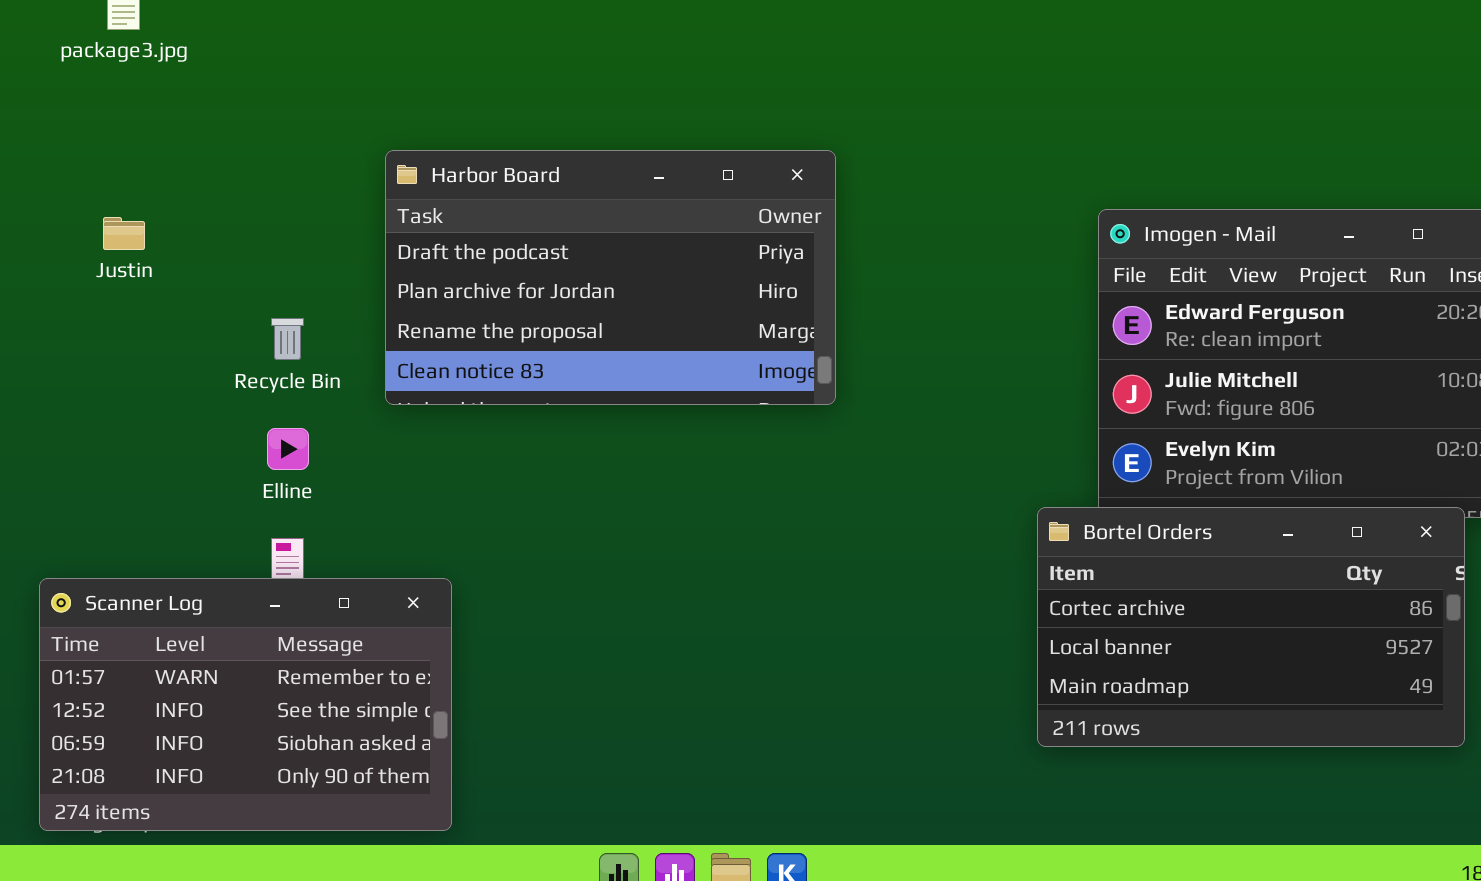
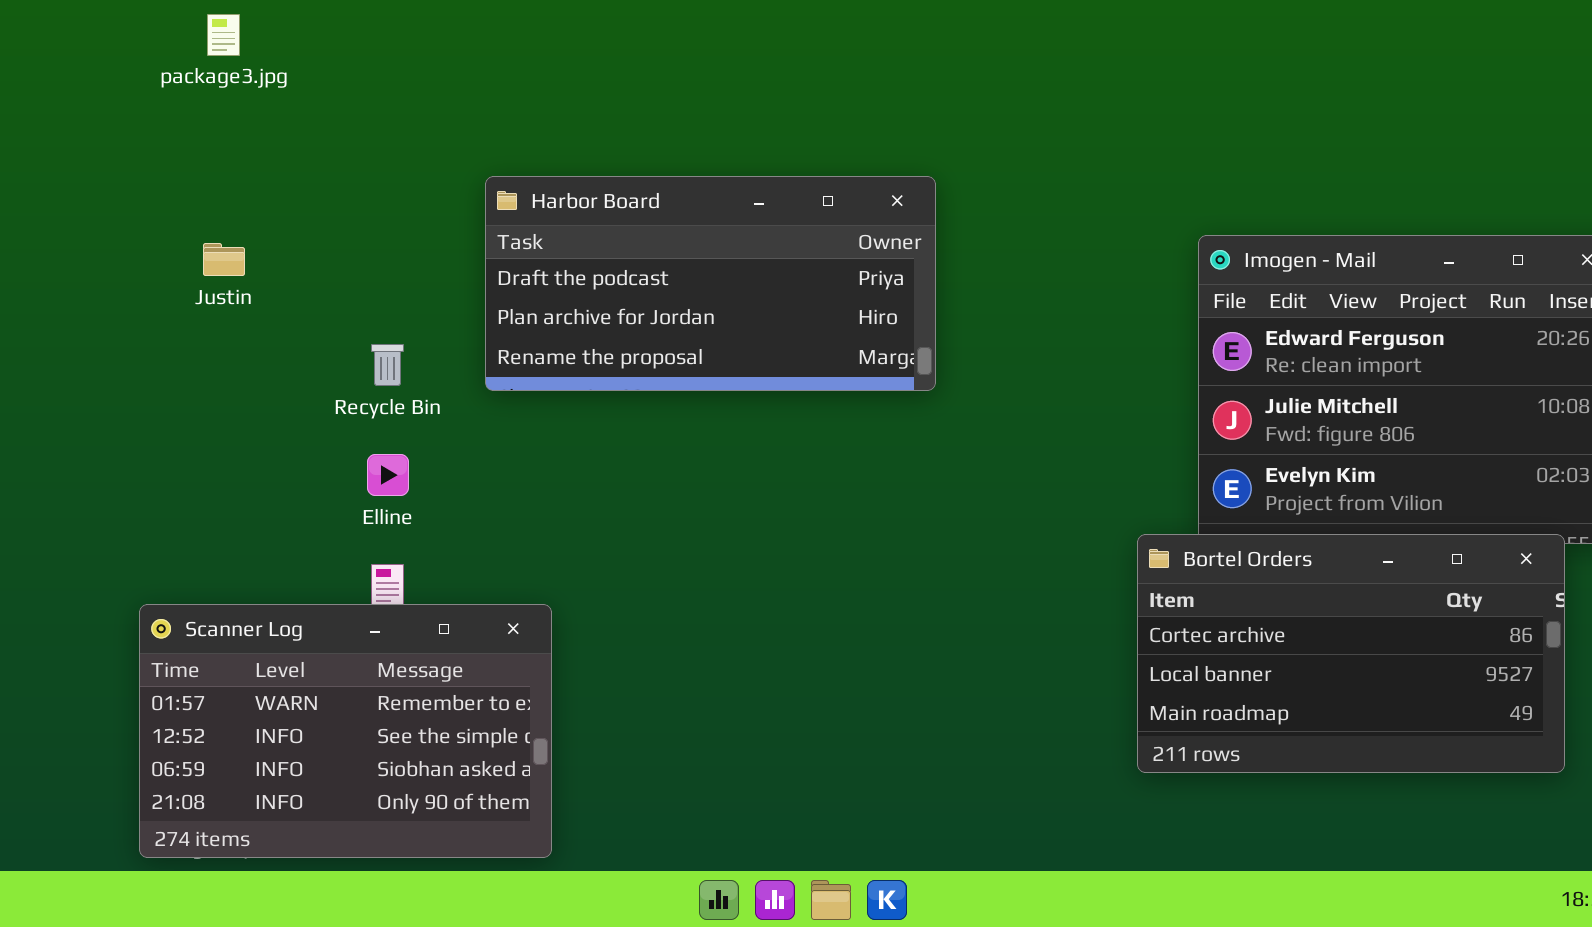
Harbor Board: [385,150,836,405] -> [485,176,936,391], resized

